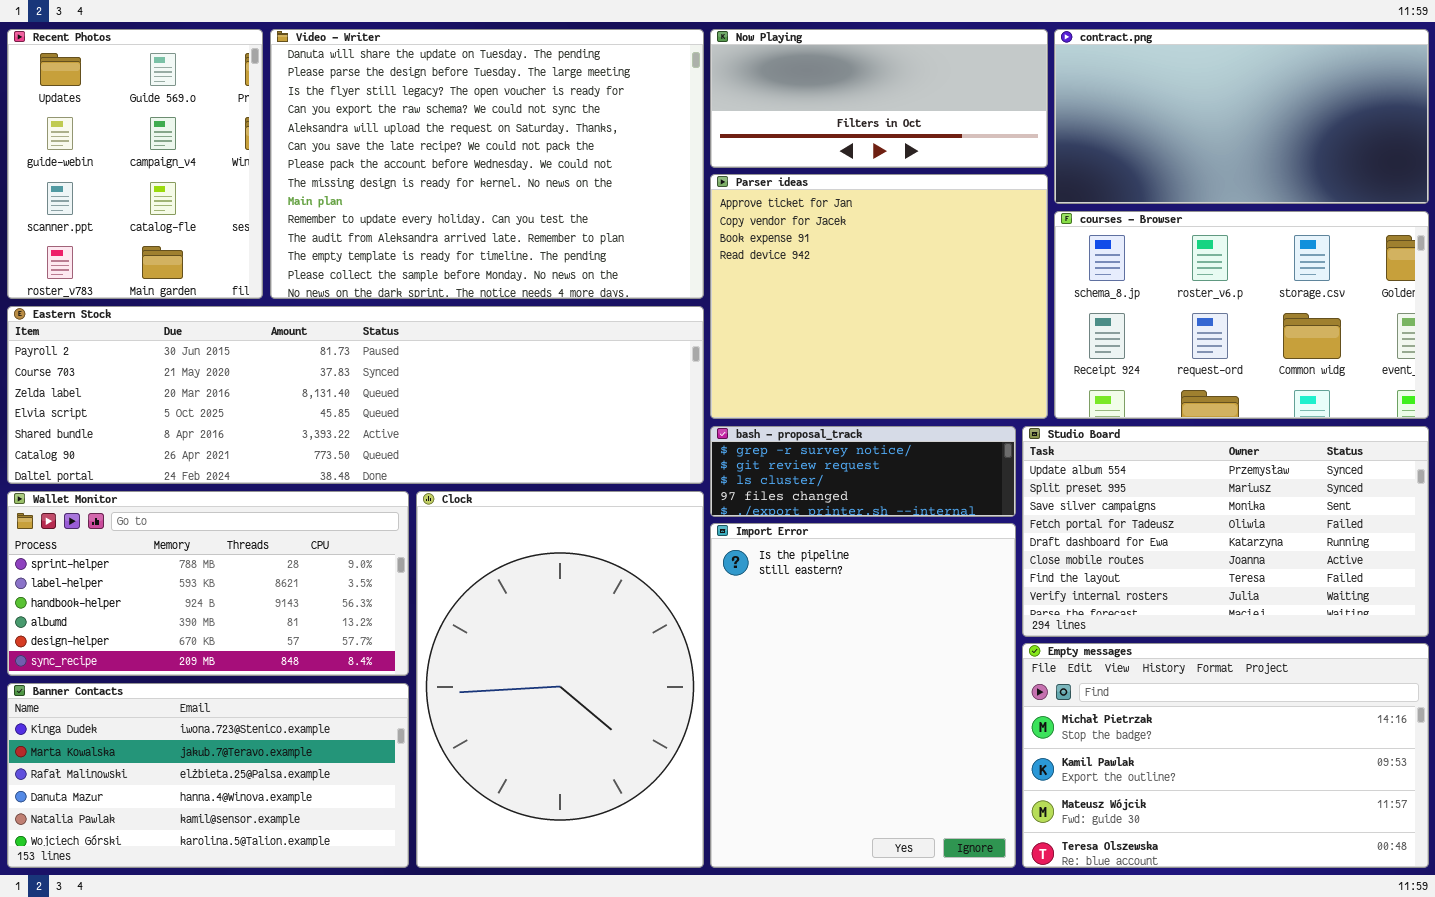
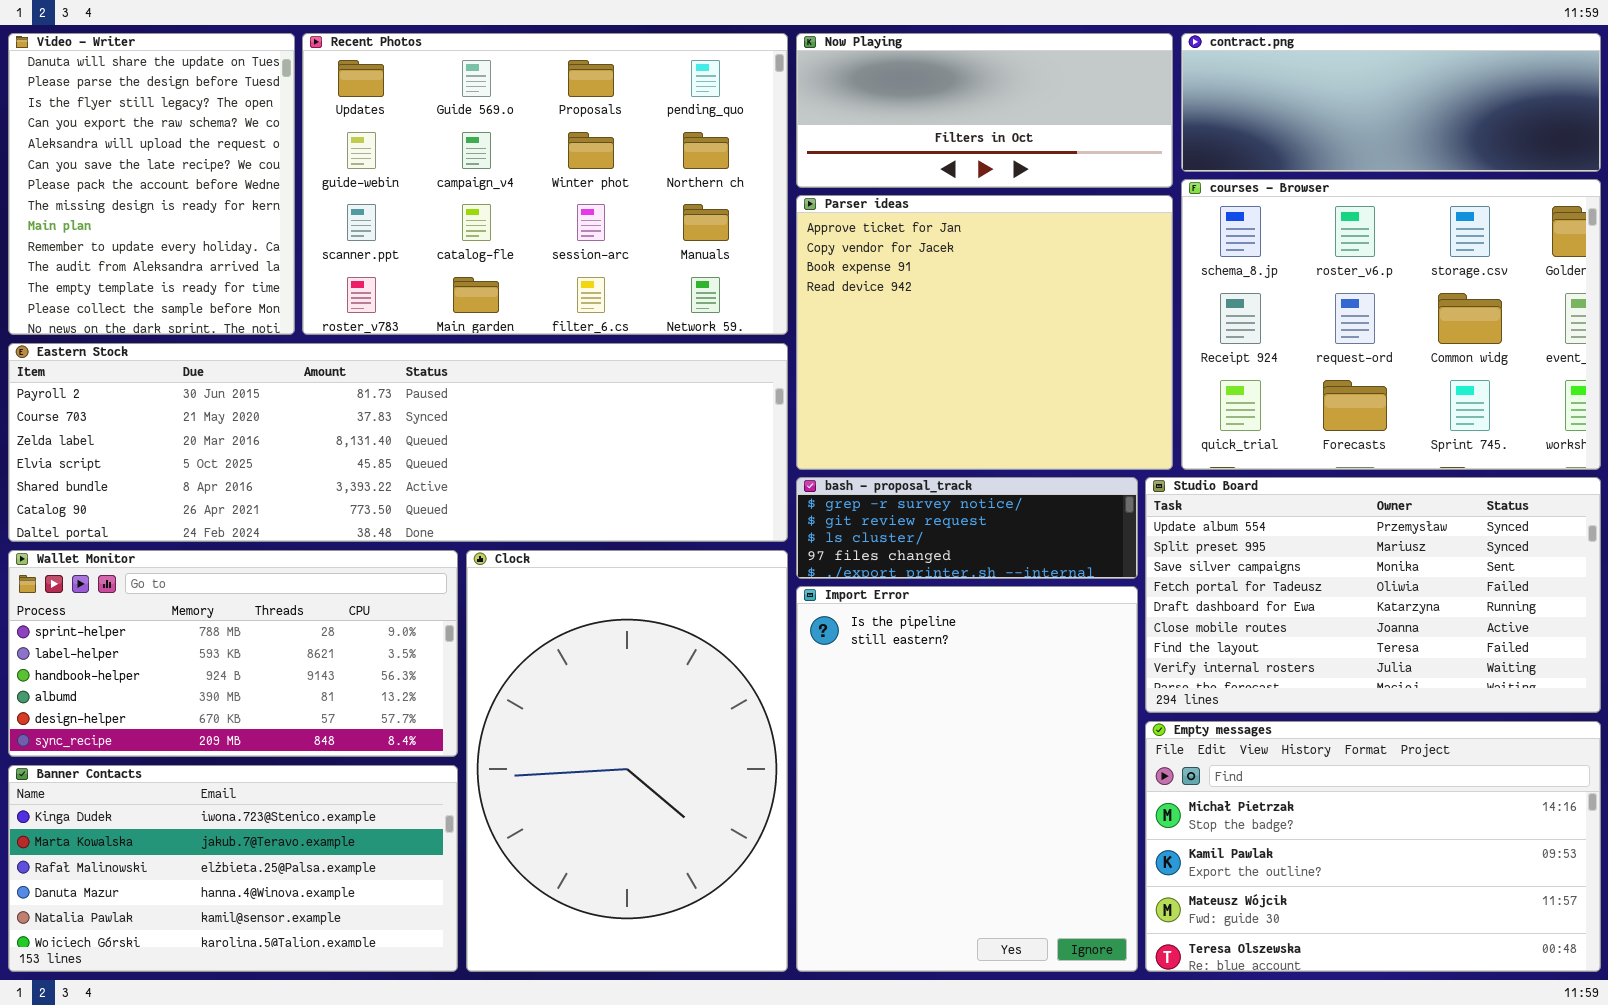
Recent Photos: [7,29,263,299] -> [302,33,788,335], moved, resized
Video - Writer: [270,29,704,299] -> [8,33,295,335], moved, resized
contract.png: [1054,29,1429,204] -> [1181,33,1601,172], resized
courses - Browser: [1054,211,1429,419] -> [1181,179,1601,470], resized

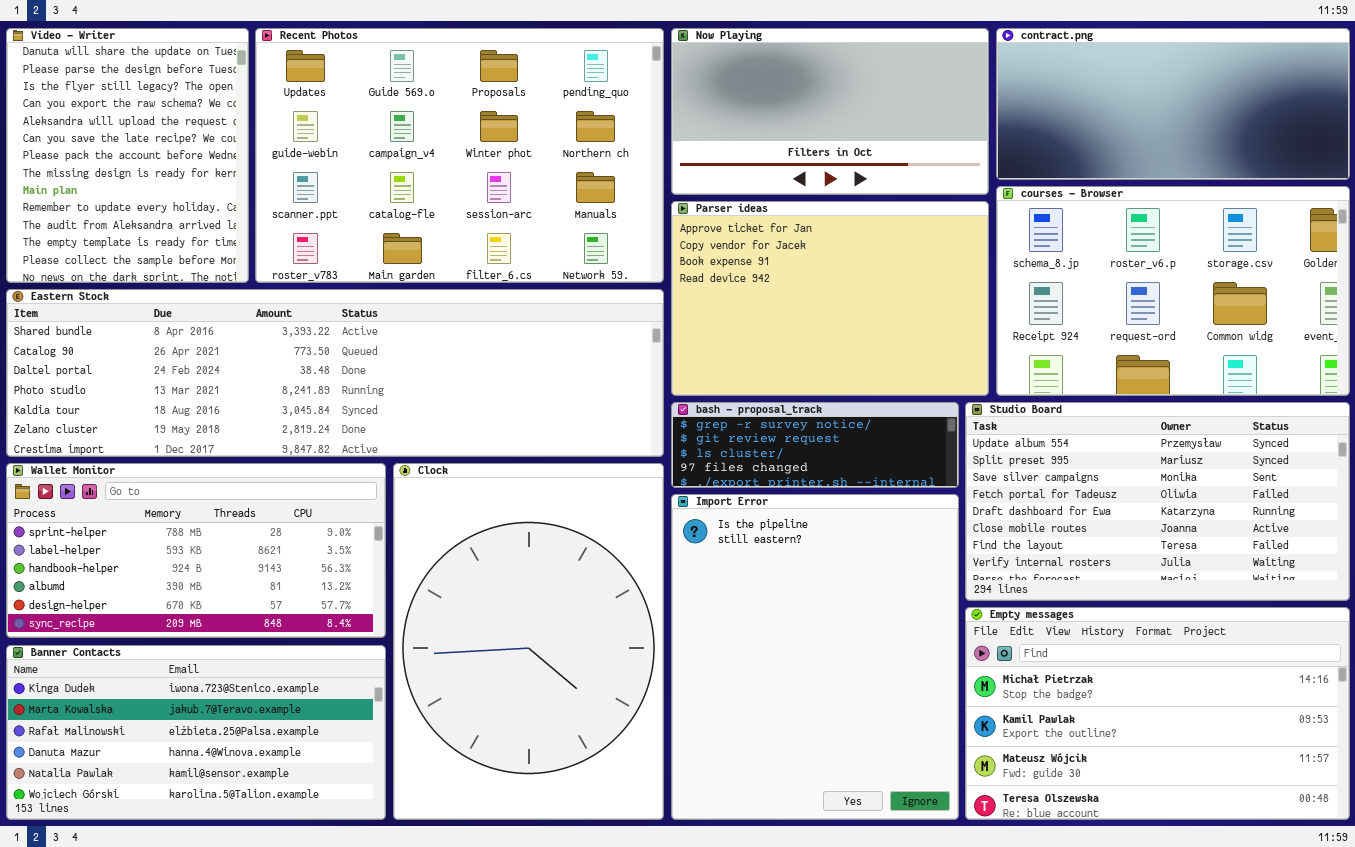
Now Playing: [796,33,1173,188] -> [671,28,989,195], resized
contract.png: [1181,33,1601,172] -> [996,28,1350,180], resized
courses - Browser: [1181,179,1601,470] -> [996,186,1350,396], resized
Parser ideas: [796,195,1173,470] -> [671,201,989,396], resized
Eastern Stock: [8,343,788,542] -> [6,289,664,457], scrolled down 4 rows

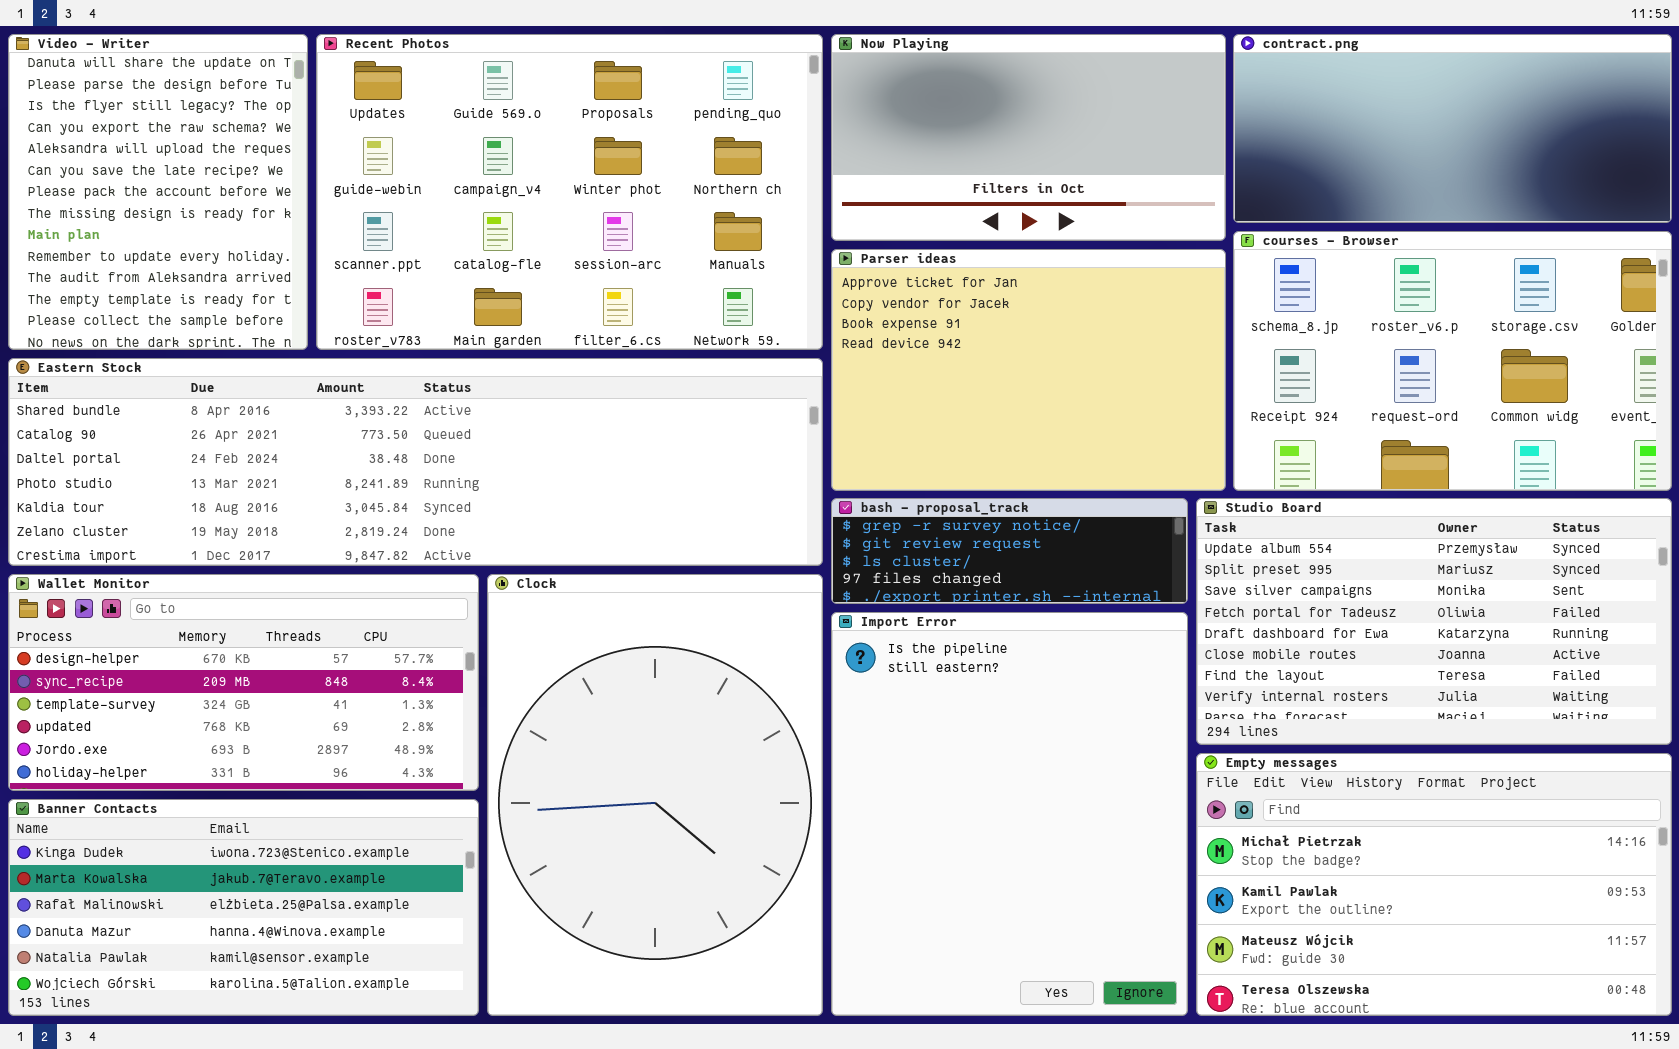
Wallet Monitor: [6,463,386,638] -> [8,574,479,791], scrolled down 4 rows

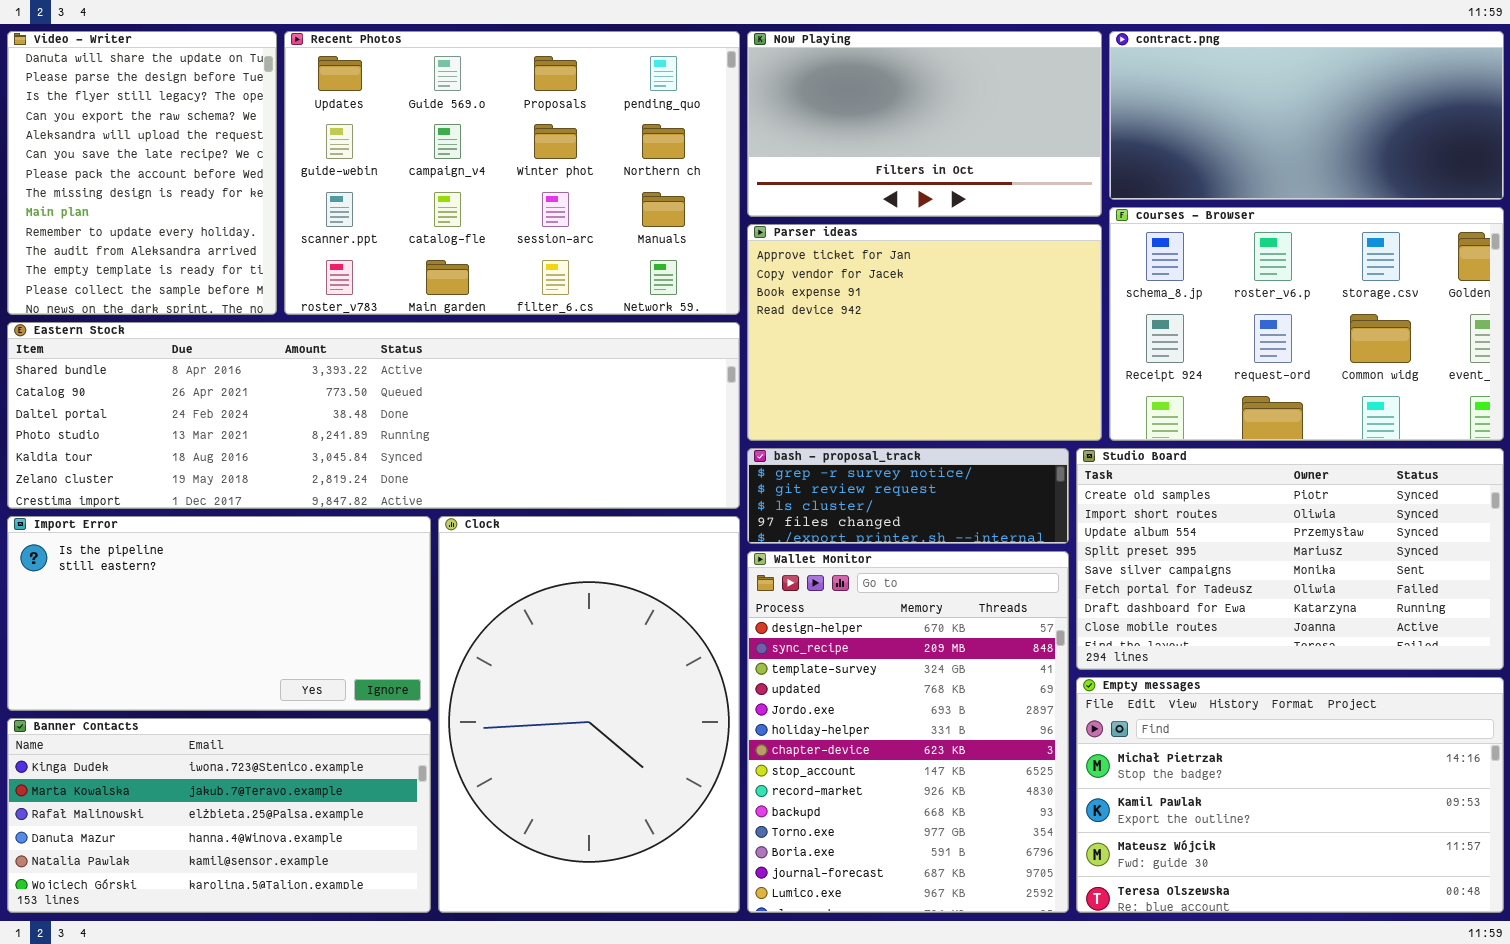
Studio Board: [1196,498,1672,745] -> [1076,448,1504,670], scrolled up 2 rows
Wallet Monitor: [8,574,479,791] -> [747,551,1069,913], moved, resized
Import Error: [831,612,1188,1016] -> [7,516,431,711], moved, resized

